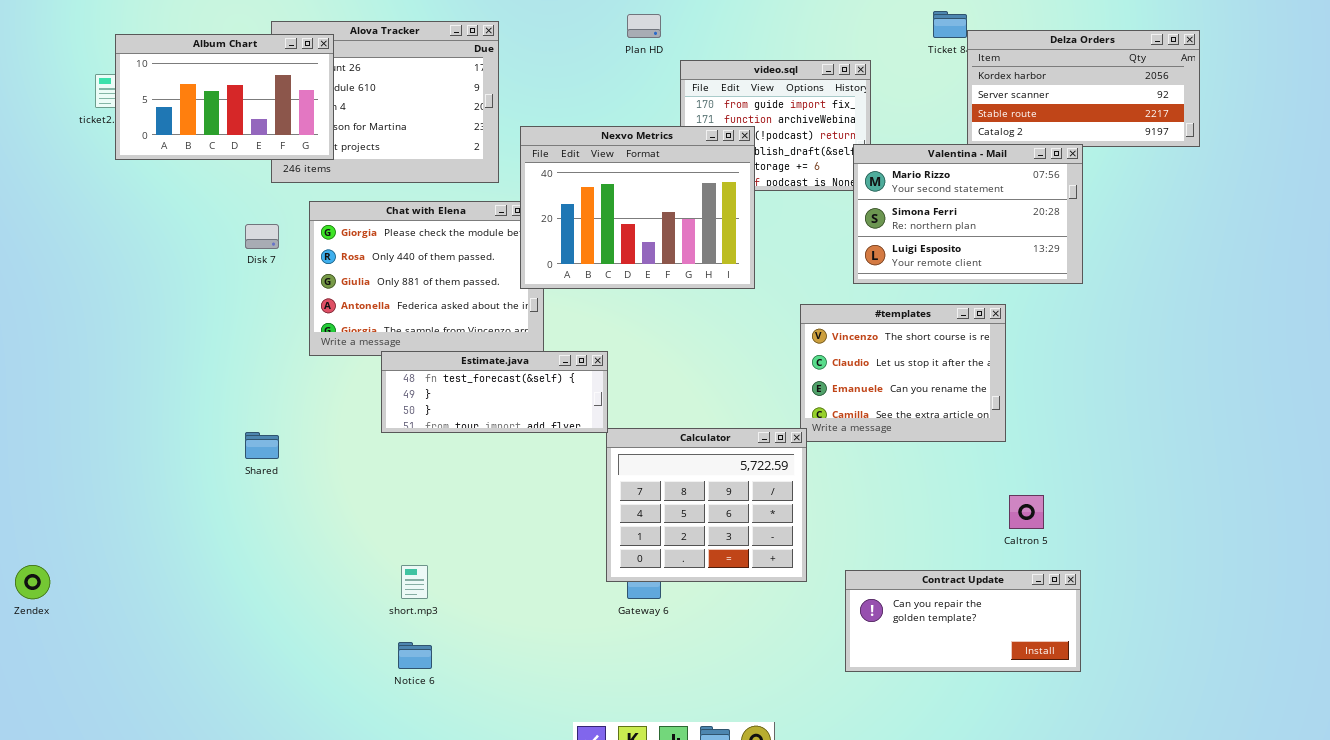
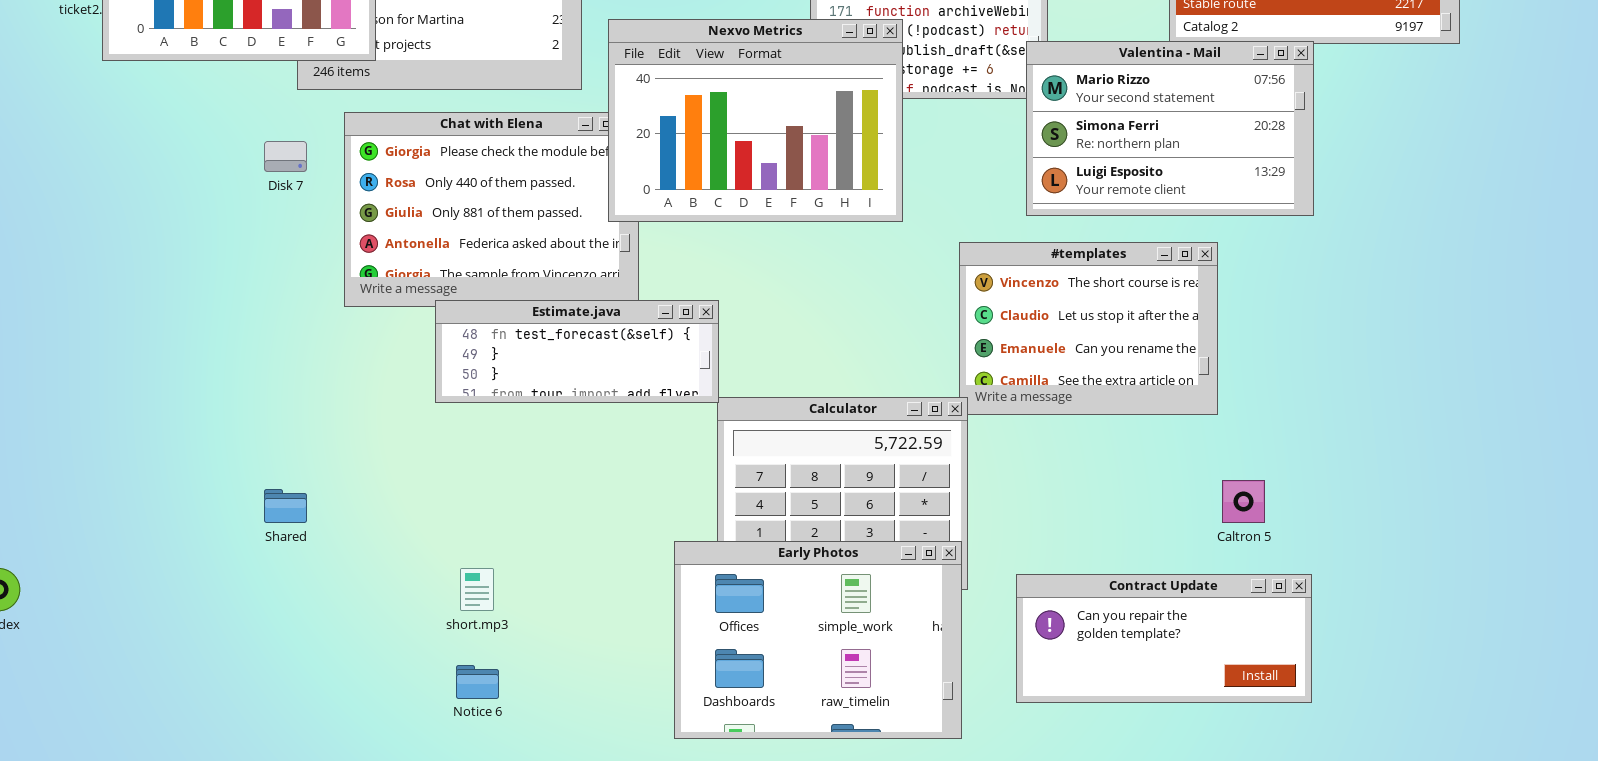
Shared: [245,432,279,459] -> [264,489,307,523], moved
Early Photos: none -> [674,541,962,739], opened

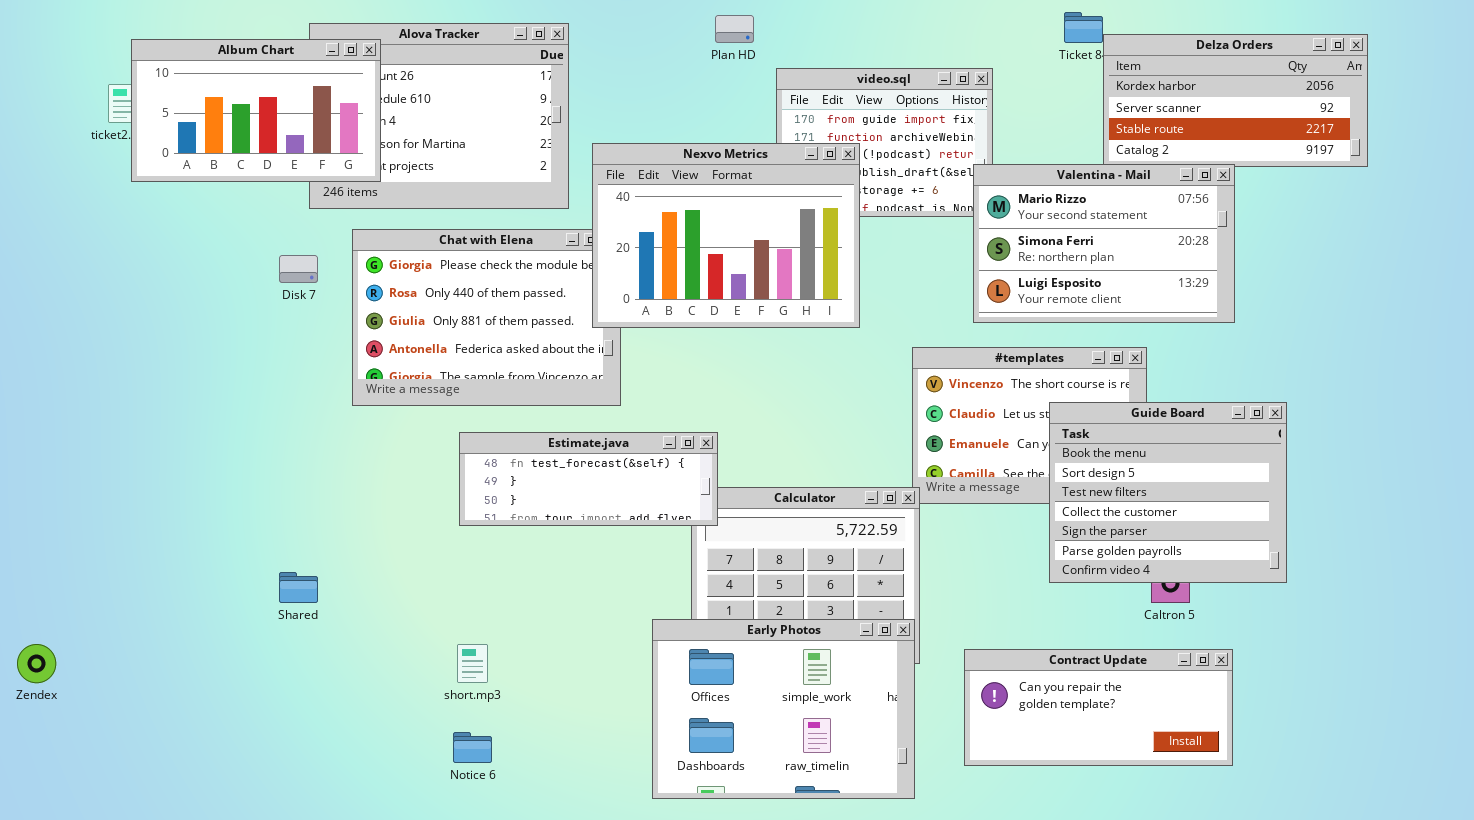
Estimate.java: [435,300,719,403] -> [459,432,718,526], moved
Guide Board: none -> [1049,402,1287,583], opened

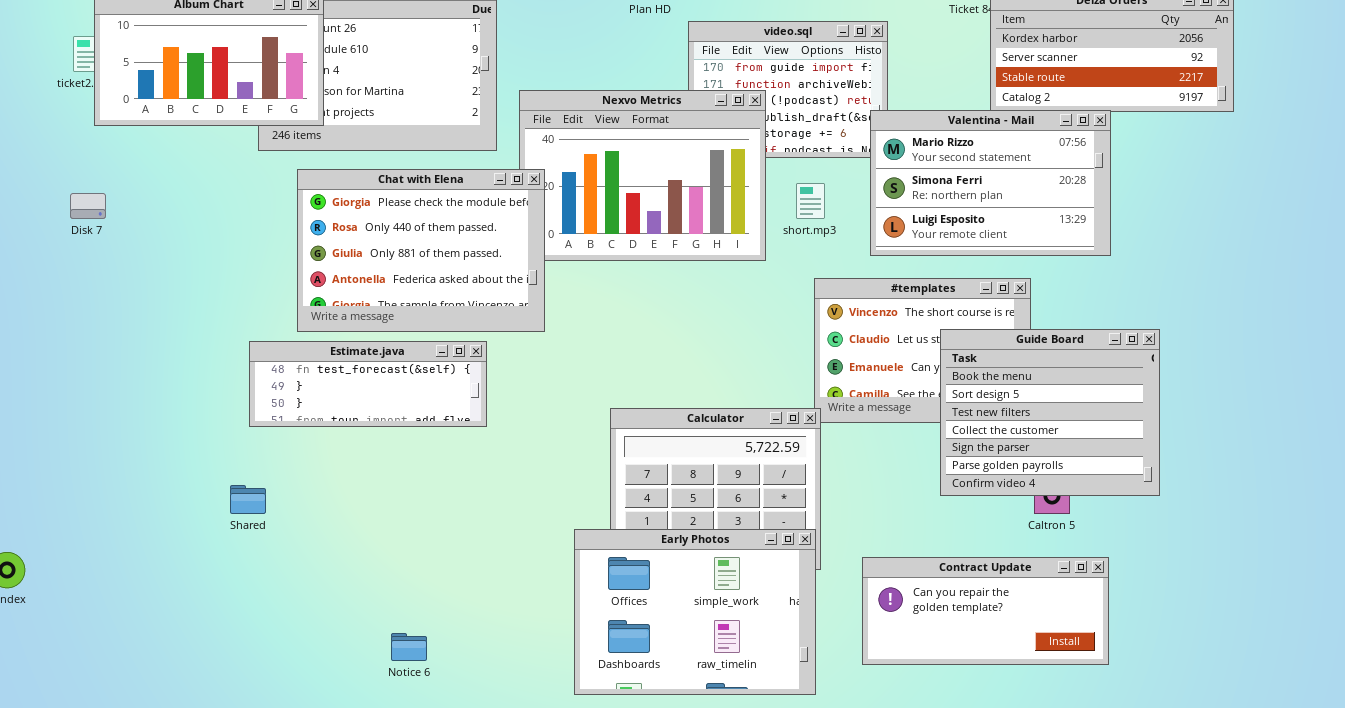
Chat with Elena: [352,229,621,406] -> [297,169,545,332], raised
Disk 7: [279,255,318,283] -> [70,193,106,219], moved
Estimate.java: [459,432,718,526] -> [249,341,487,427], moved
short.mp3: [457,644,488,683] -> [796,183,825,219], moved

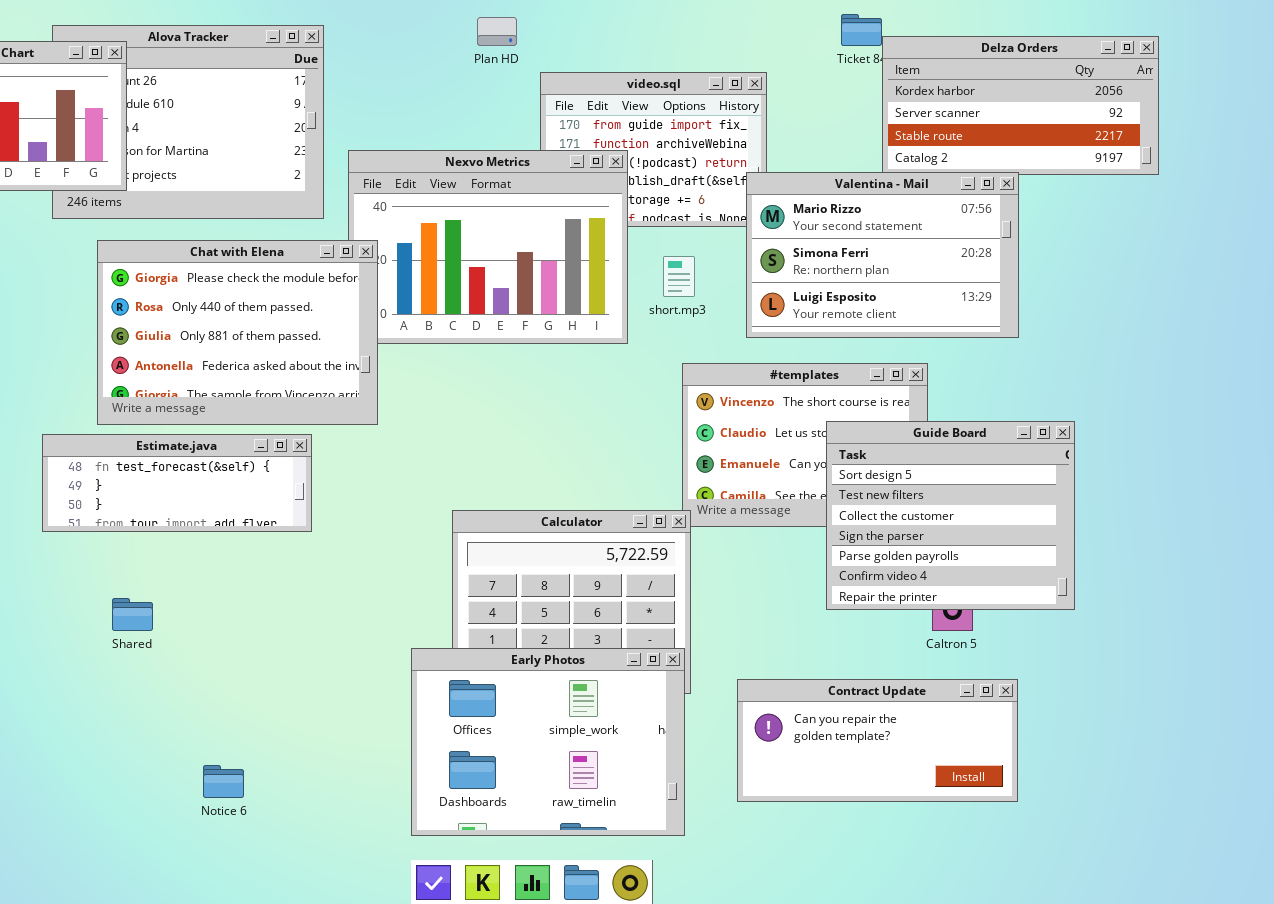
Guide Board: [940,329,1160,496] -> [826,421,1075,610], scrolled down 1 row
Shared: [230,485,266,514] -> [112,598,153,631], moved

